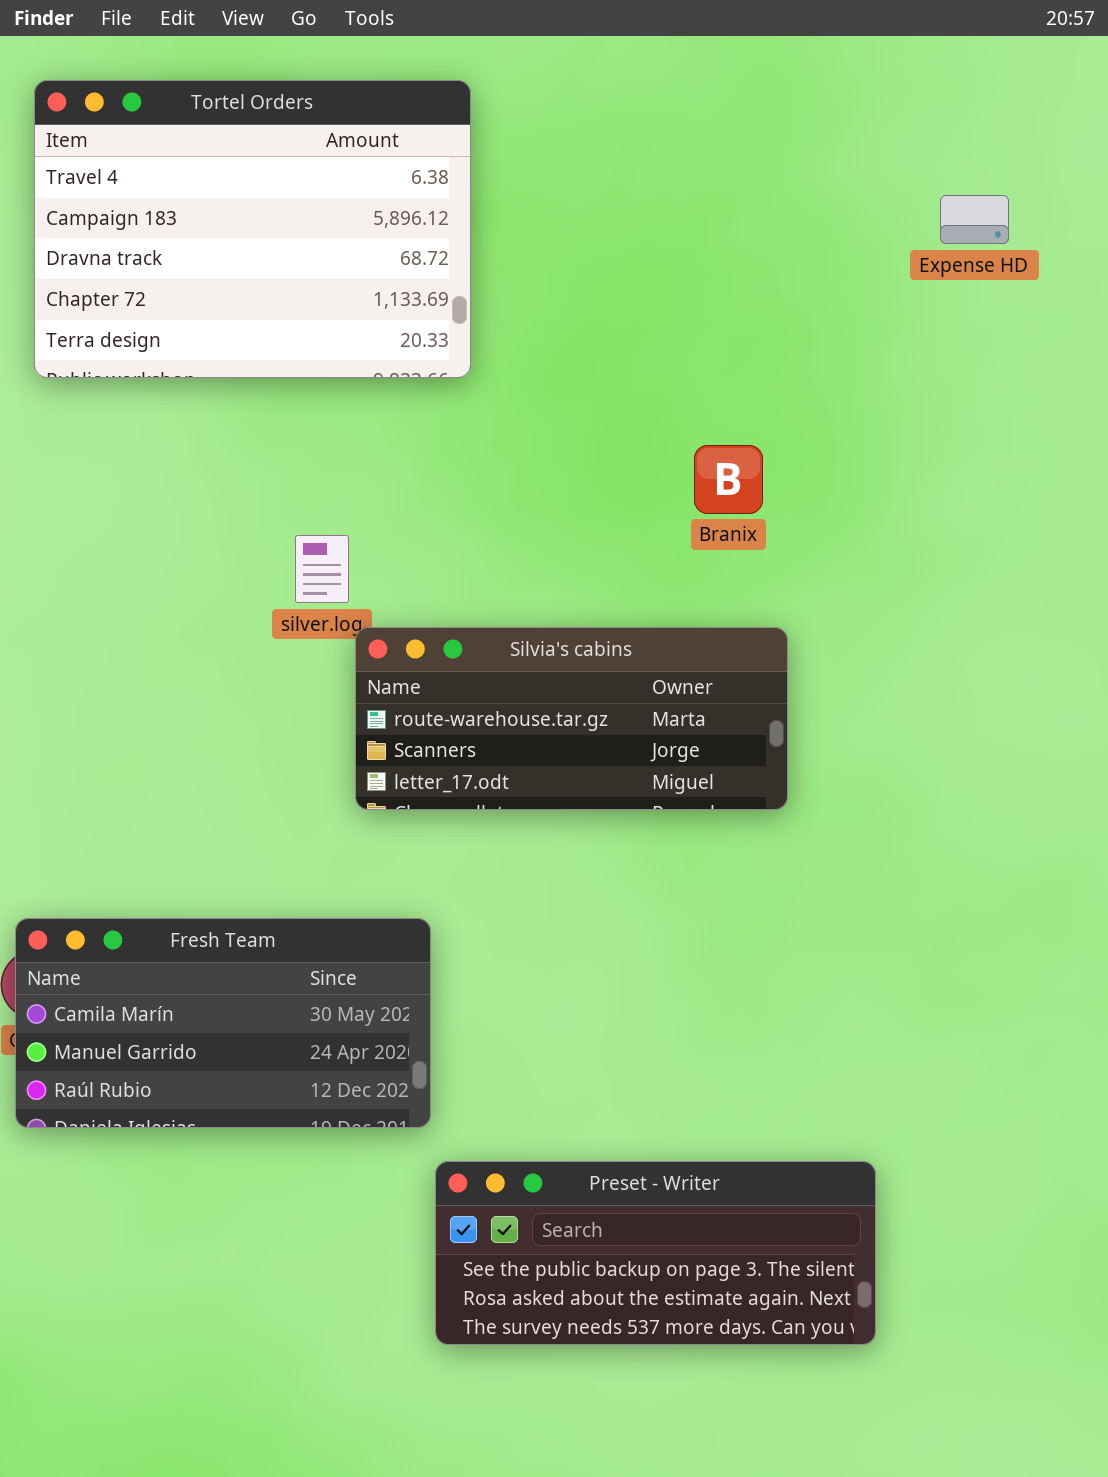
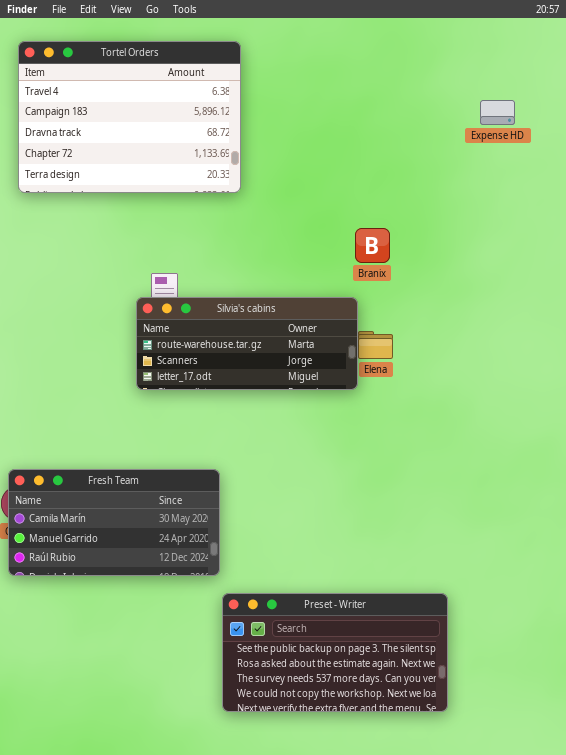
Silvia's cabins: [355,627,788,810] -> [136,297,358,390], moved
Preset - Writer: [435,1161,876,1345] -> [222,593,448,712], resized

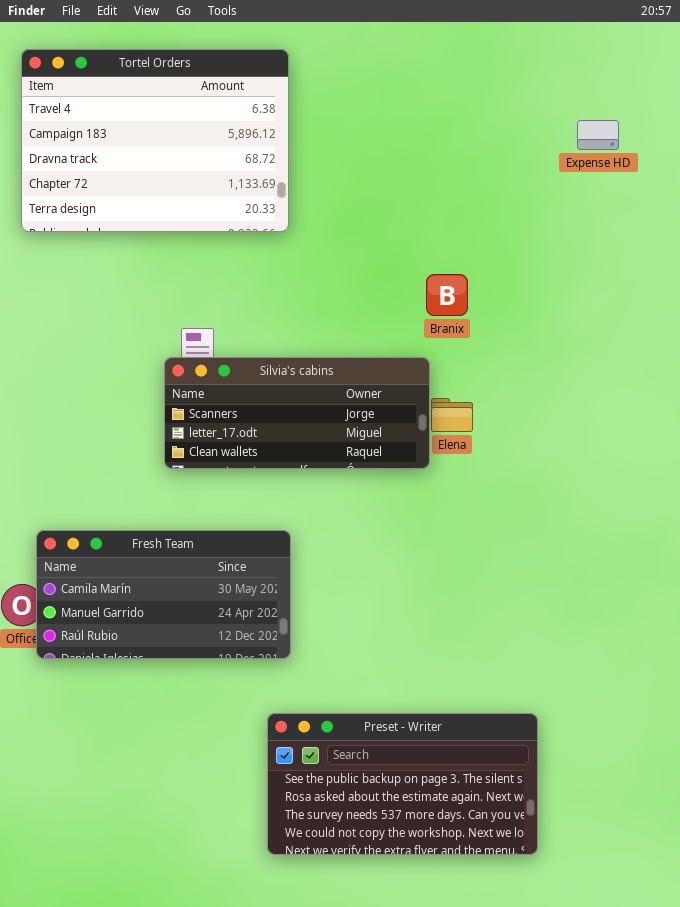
Silvia's cabins: [136,297,358,390] -> [164,357,430,469], scrolled down 1 row
Fresh Team: [8,469,220,576] -> [36,530,291,659], moved

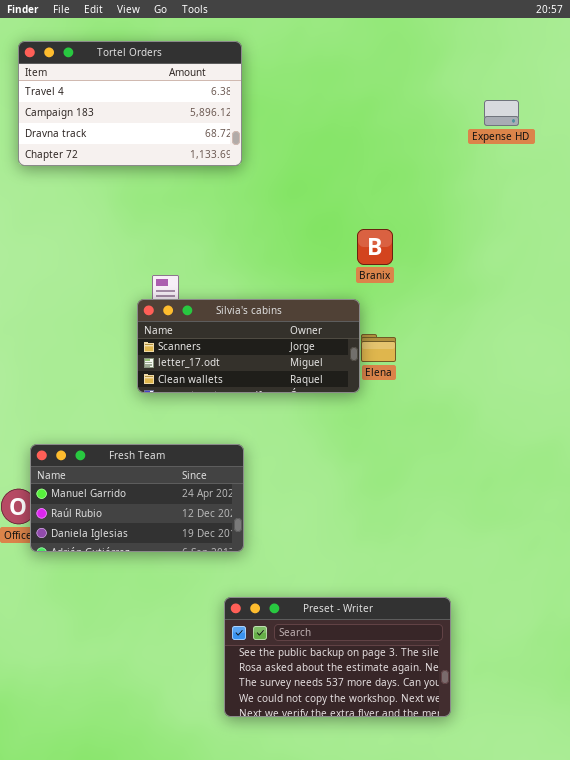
Tortel Orders: [21,49,289,232] -> [18,41,242,166], resized
Fresh Team: [36,530,291,659] -> [30,444,244,552], scrolled down 1 row

